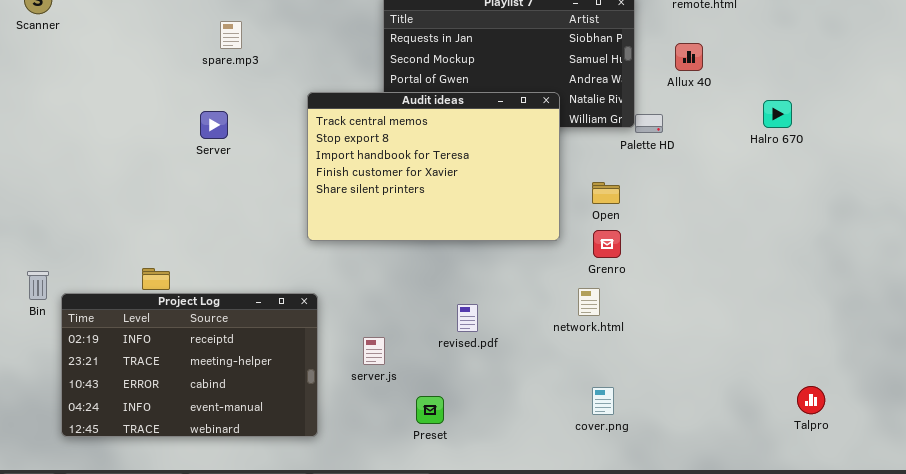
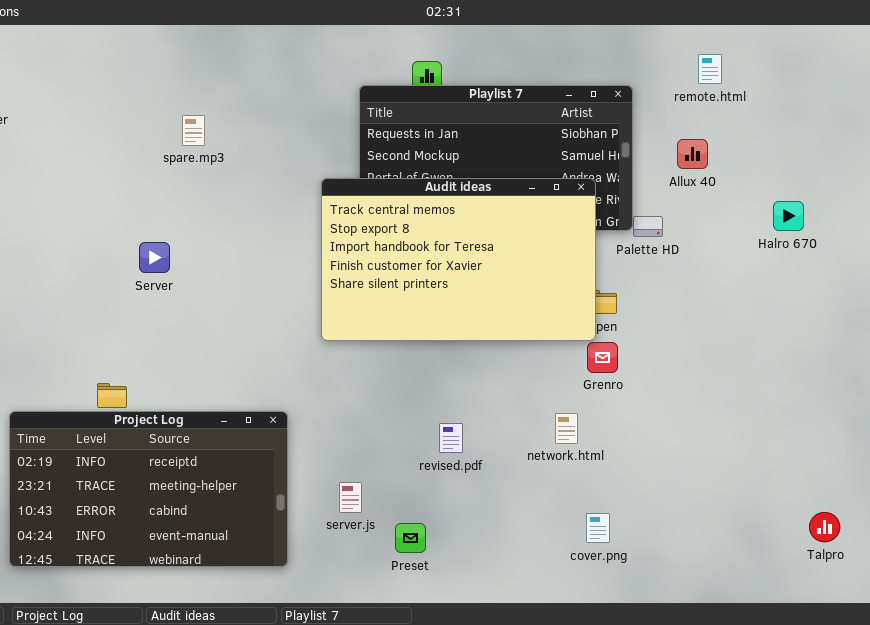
Audit ideas: [307,92,560,241] -> [321,178,596,341], moved
Server: [200,111,228,139] -> [139,242,170,273], moved
network.html: [578,288,600,316] -> [555,413,578,444], moved
server.js: [363,337,385,365] -> [339,482,362,513], moved

